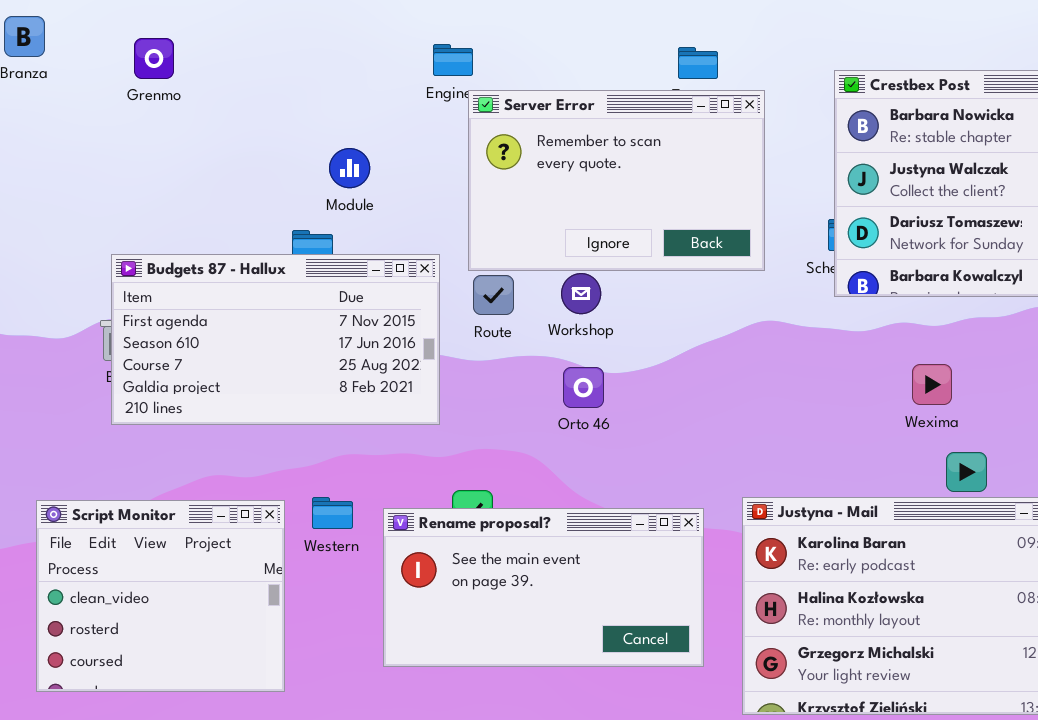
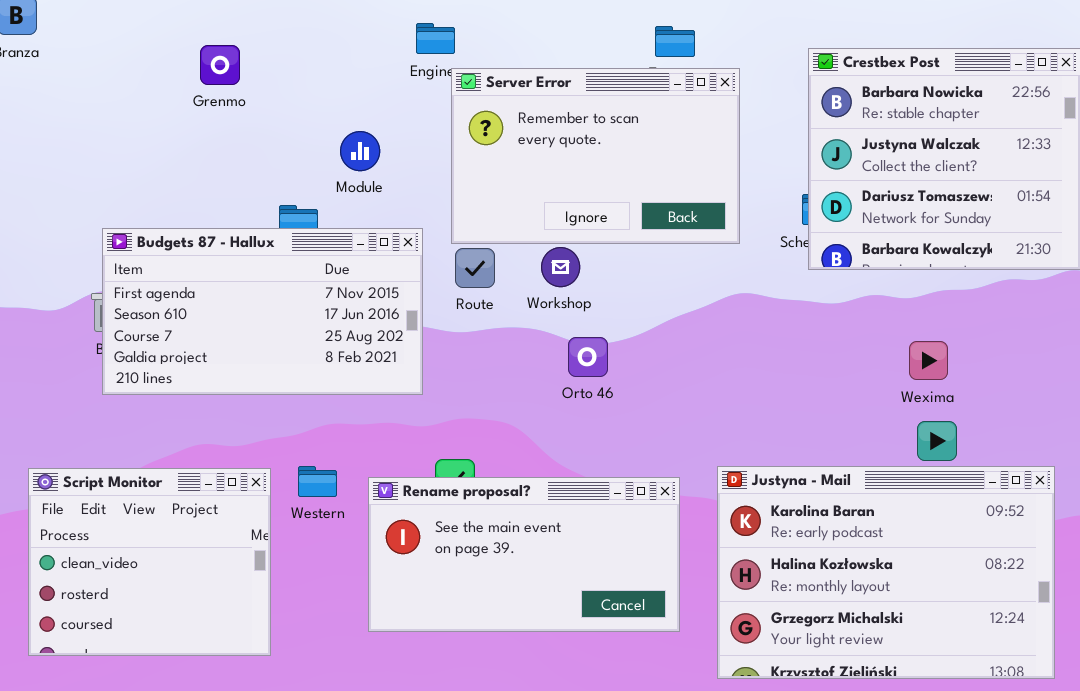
Grenmo: [134,38,174,79] -> [200,45,240,85], moved
Module: [329,148,370,188] -> [340,131,380,171], moved
Wexima: [912,364,952,405] -> [909,341,948,380], moved
Orto 46: [563,367,604,408] -> [568,337,608,377], moved

